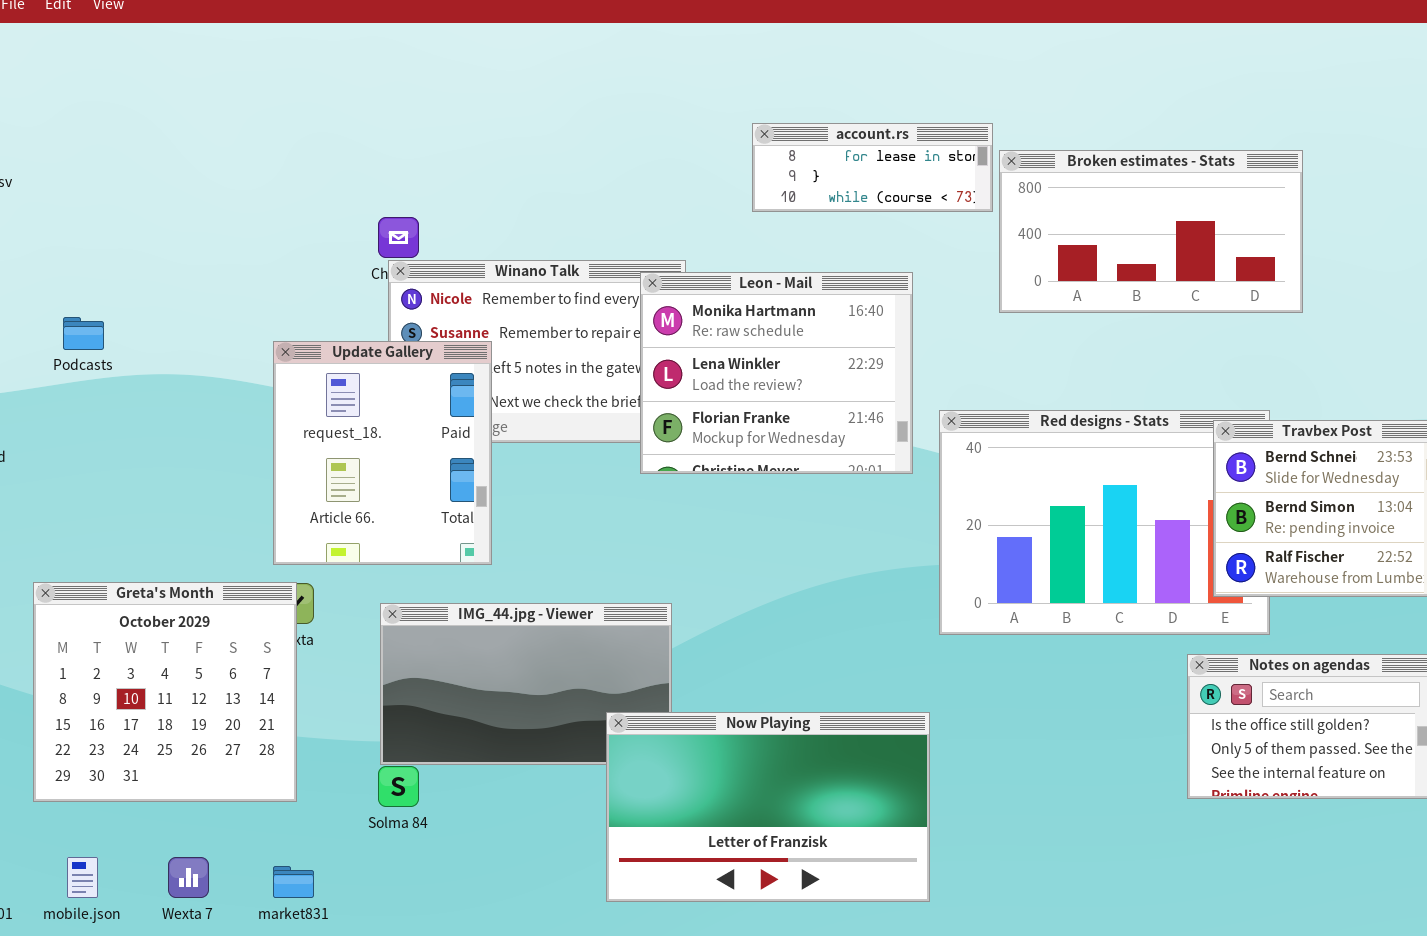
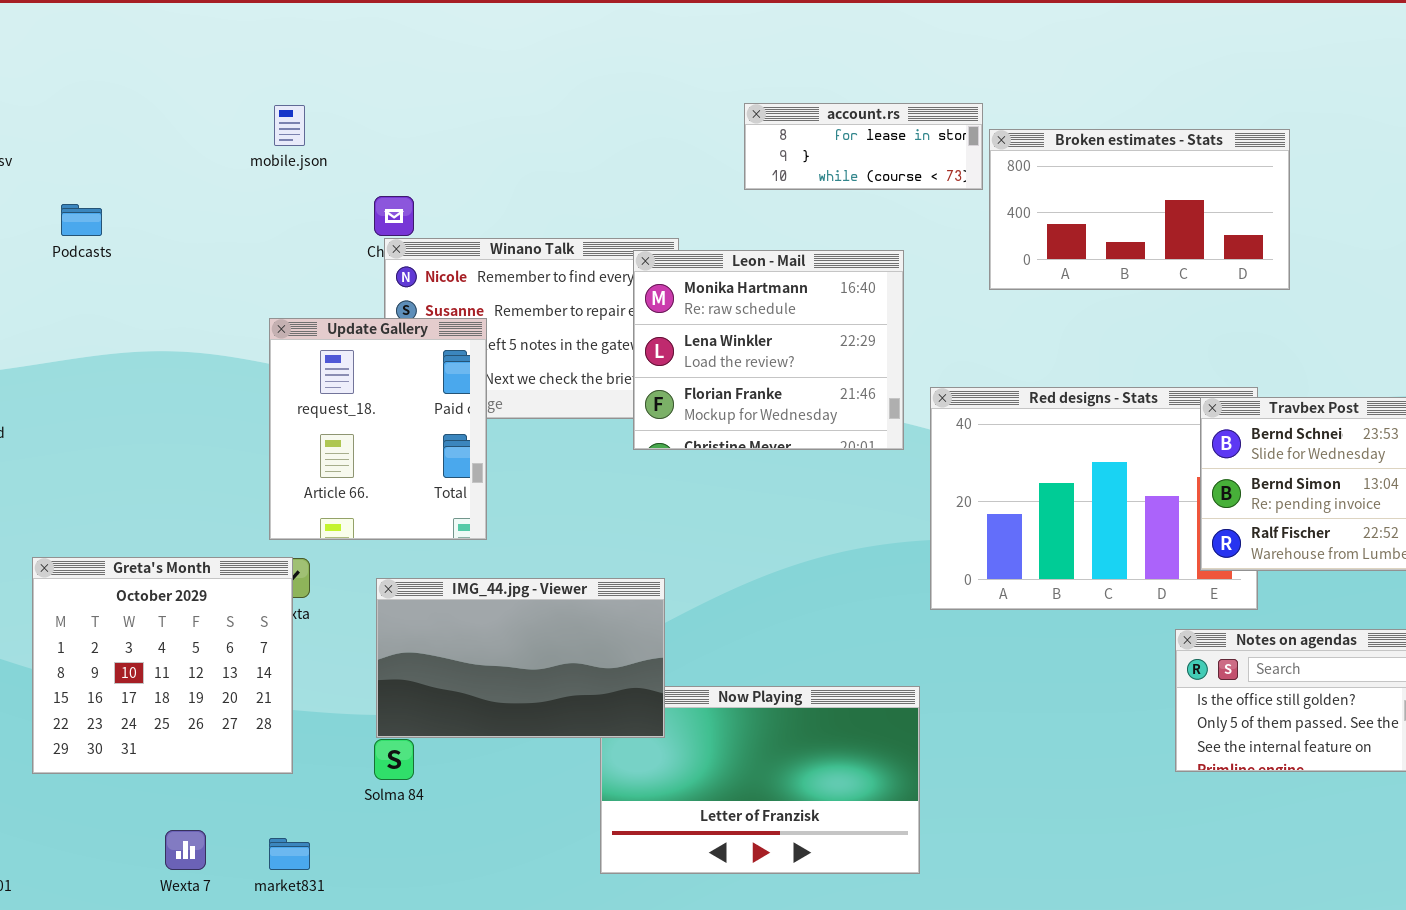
Podcasts: [63,317,104,350] -> [61,204,102,236], moved
IMG_44.jpg - Viewer: [380,603,672,765] -> [376,578,665,738], raised
mobile.json: [67,857,98,898] -> [274,105,305,146], moved

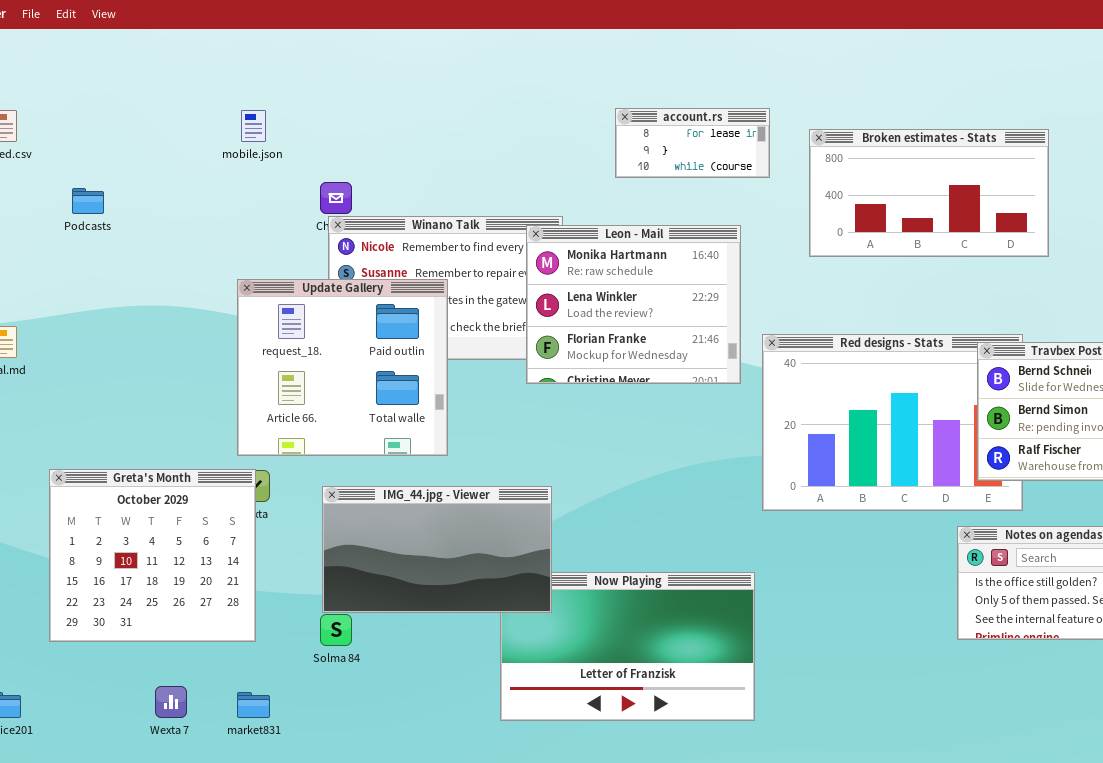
account.rs: [744,103,983,190] -> [615,108,770,178], resized
Update Gallery: [269,318,487,540] -> [237,279,448,456], resized

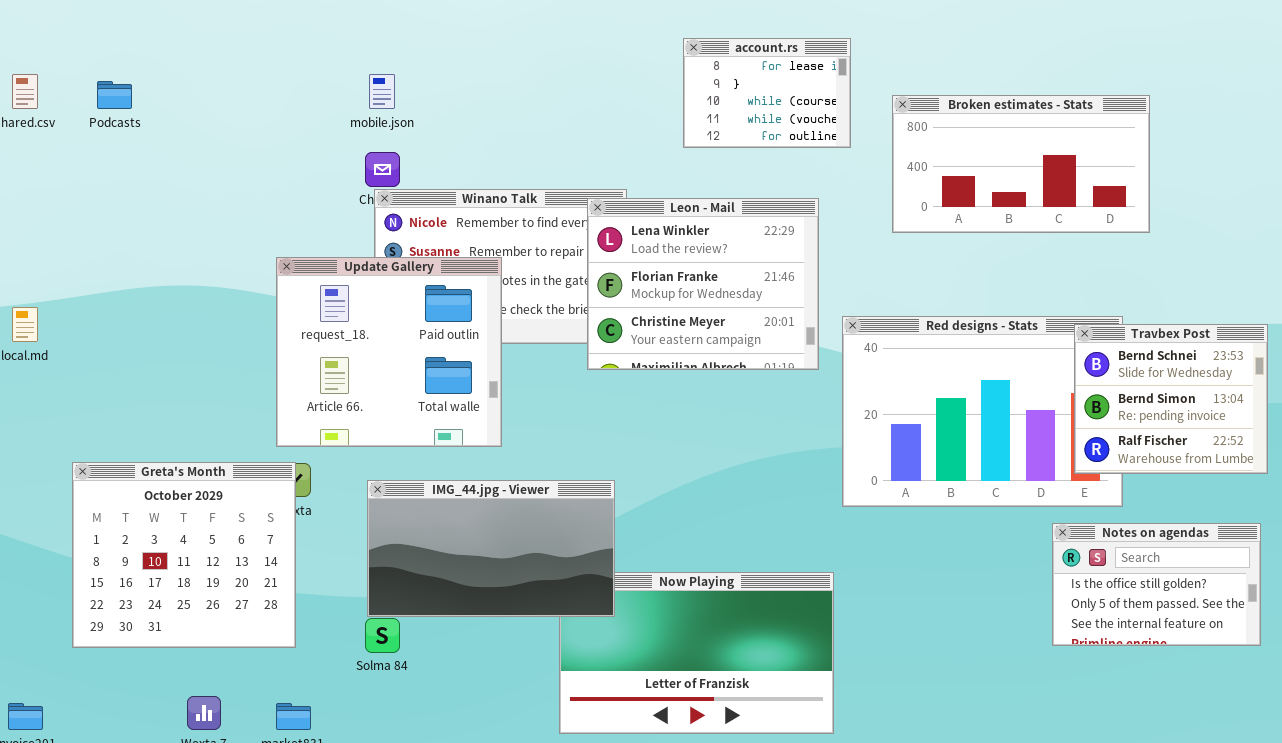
account.rs: [615,108,770,178] -> [683,38,851,148], resized
mobile.json: [241,110,266,142] -> [369,74,395,109], moved
Podcasts: [72,188,104,214] -> [97,81,132,109], moved
Leon - Mail: [526,225,741,384] -> [587,198,819,370], scrolled down 1 row

